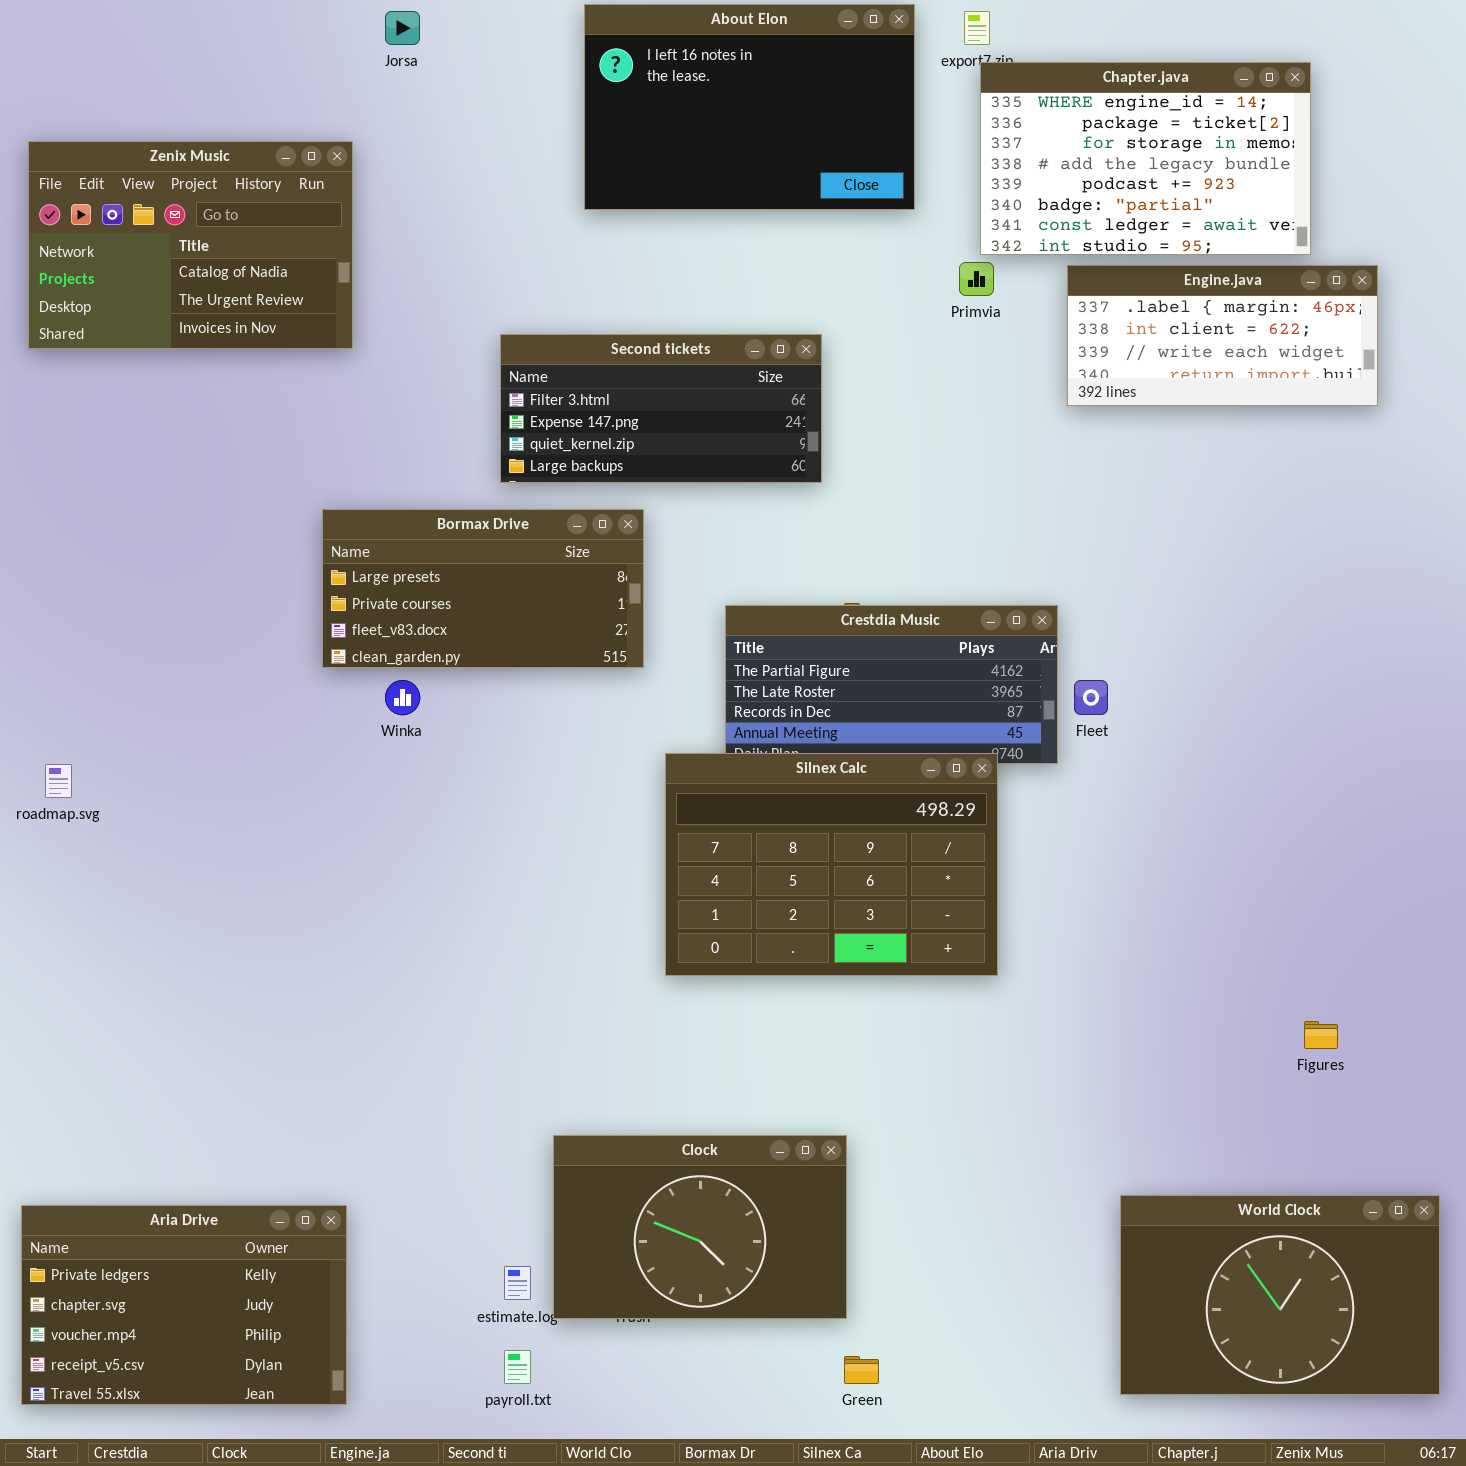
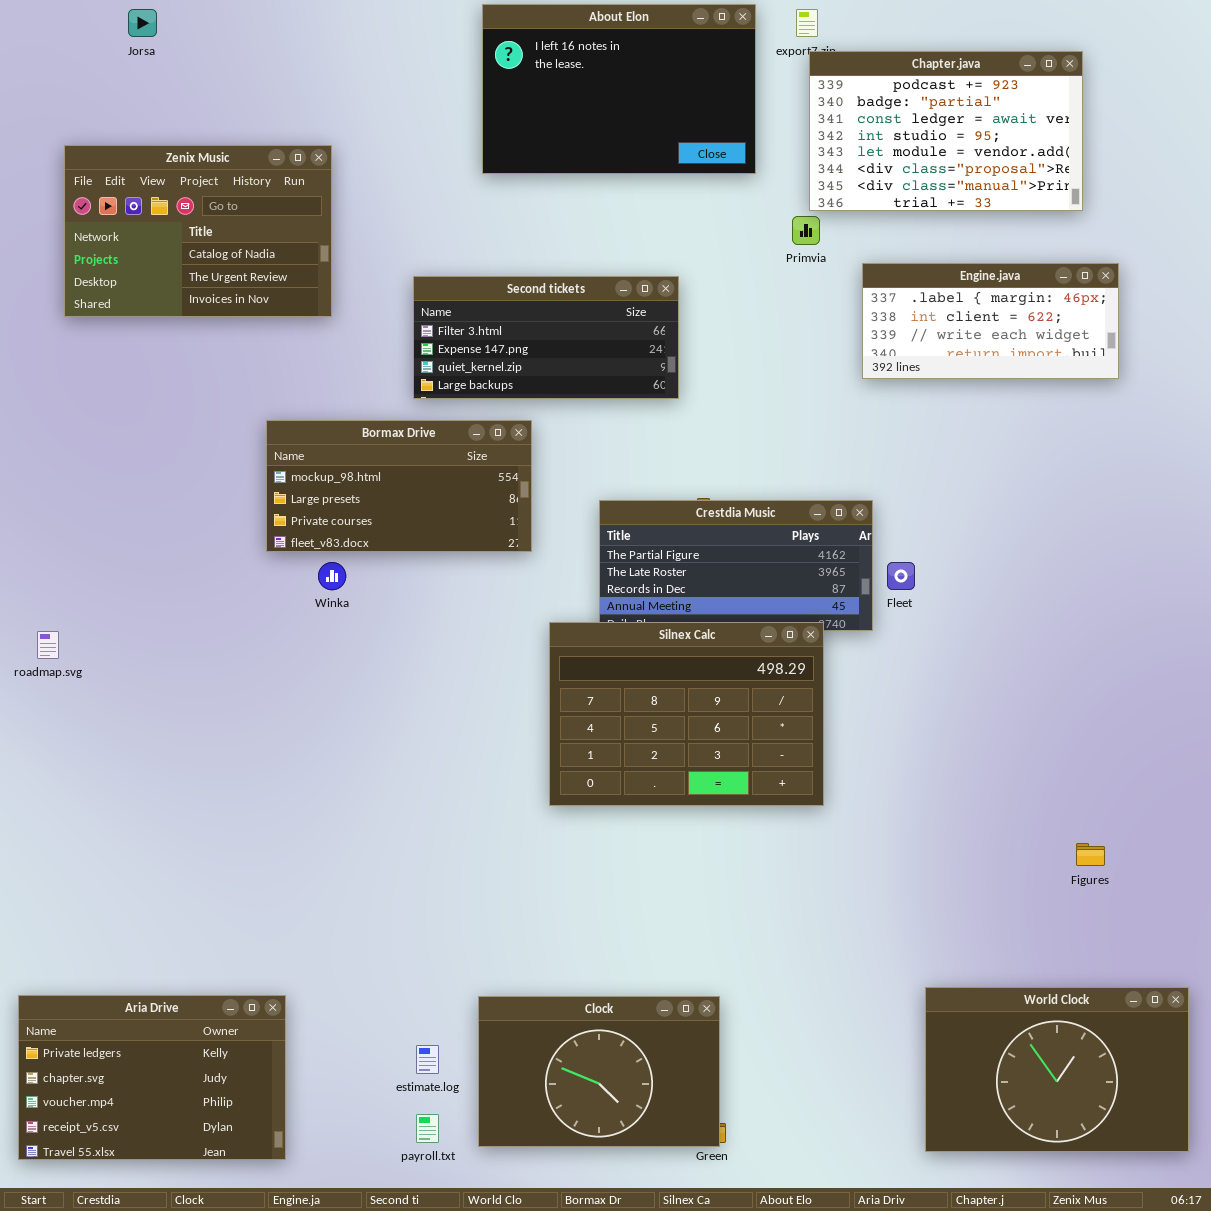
Jorsa: [385,11,420,45] -> [128,9,157,37], moved
Chapter.java: [980,62,1311,255] -> [809,51,1083,211], scrolled down 4 rows
Zenix Music: [28,141,353,349] -> [64,145,332,317], moved
Engine.java: [1067,265,1378,406] -> [862,263,1119,379], moved
Bormax Drive: [322,509,644,668] -> [266,420,532,552], scrolled up 1 row
Clock: [553,1135,847,1319] -> [478,996,720,1147], moved

